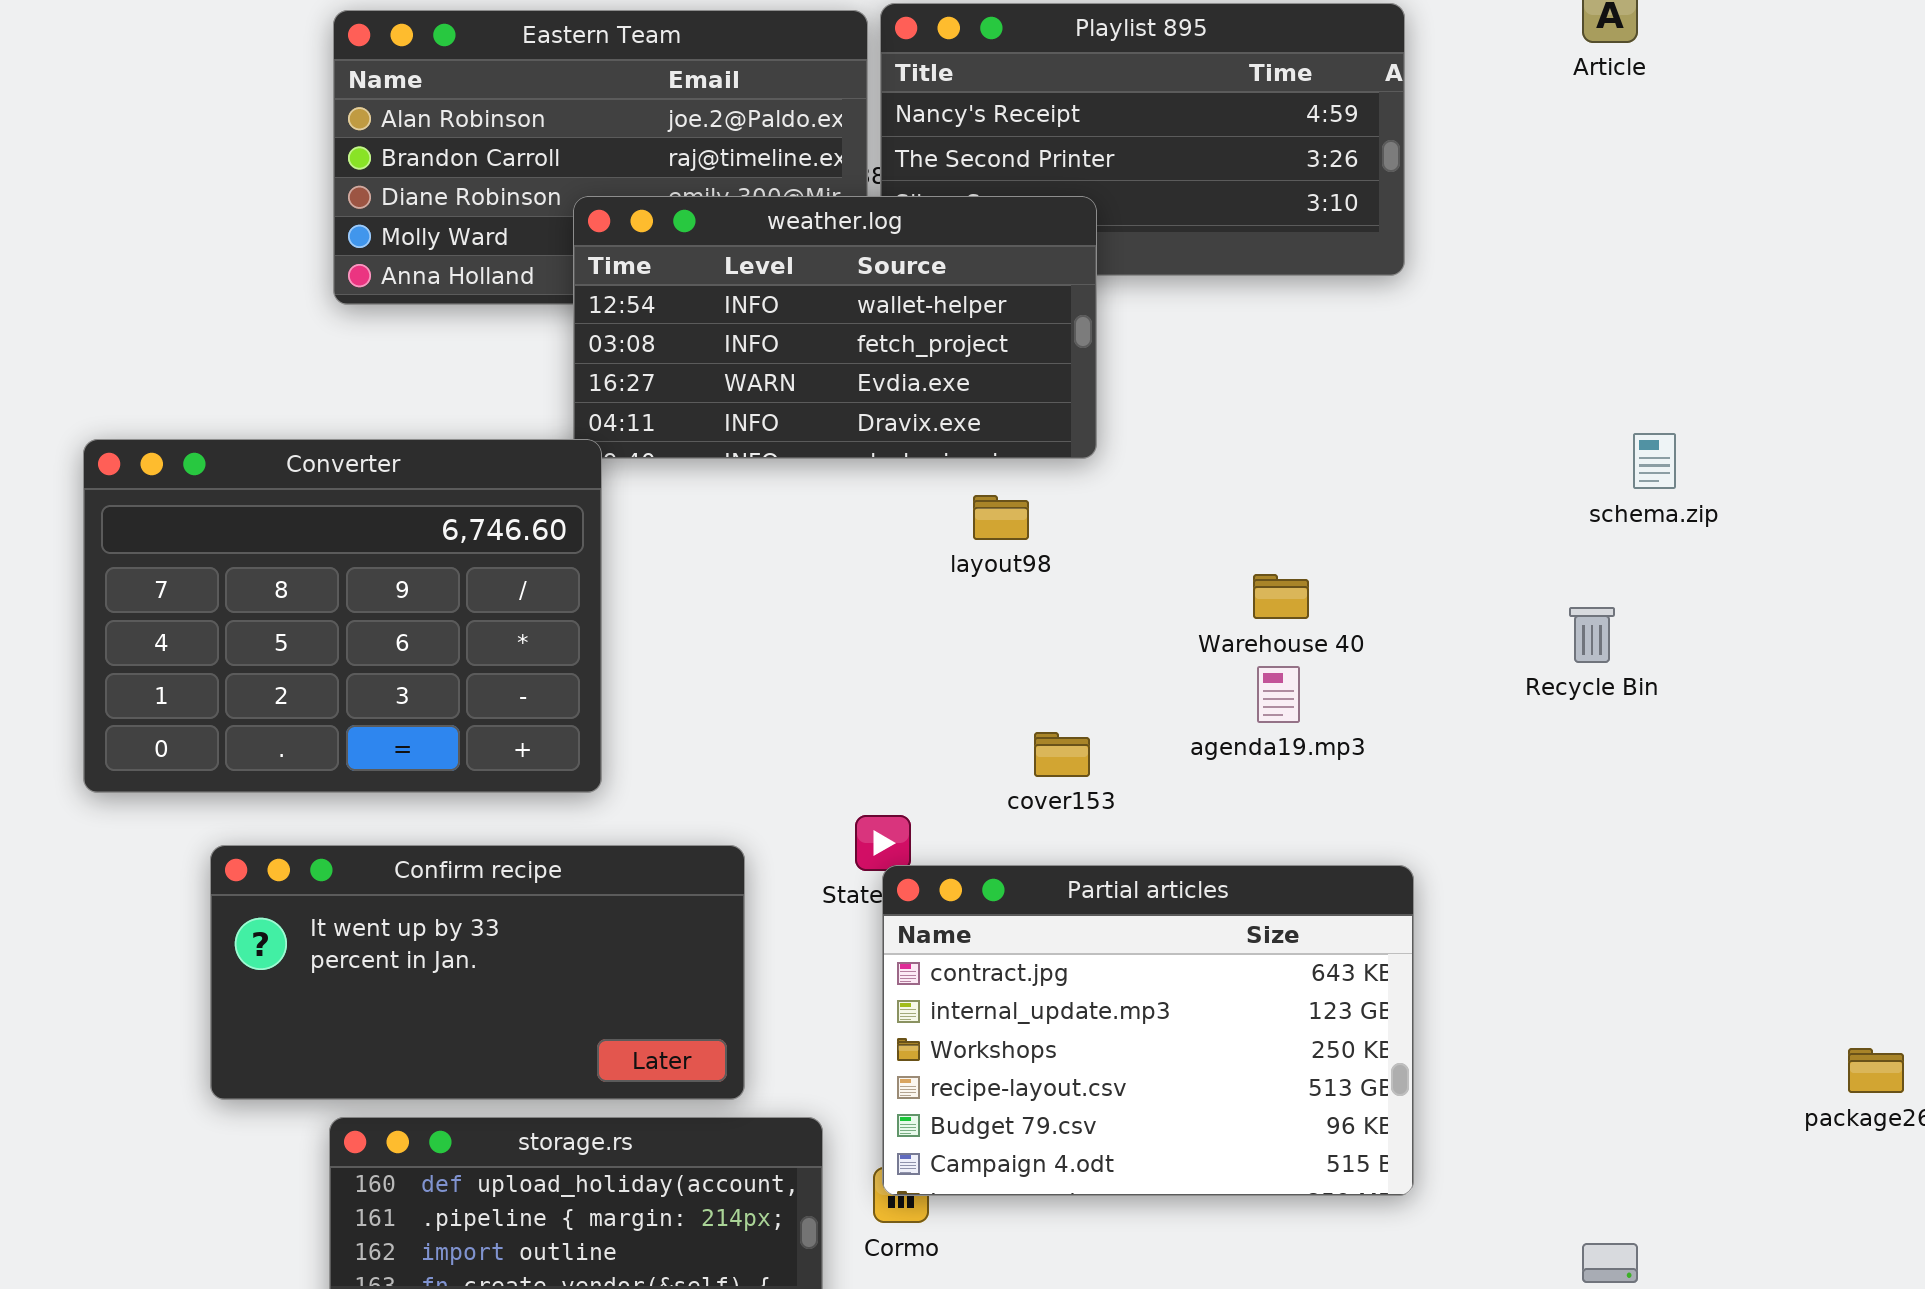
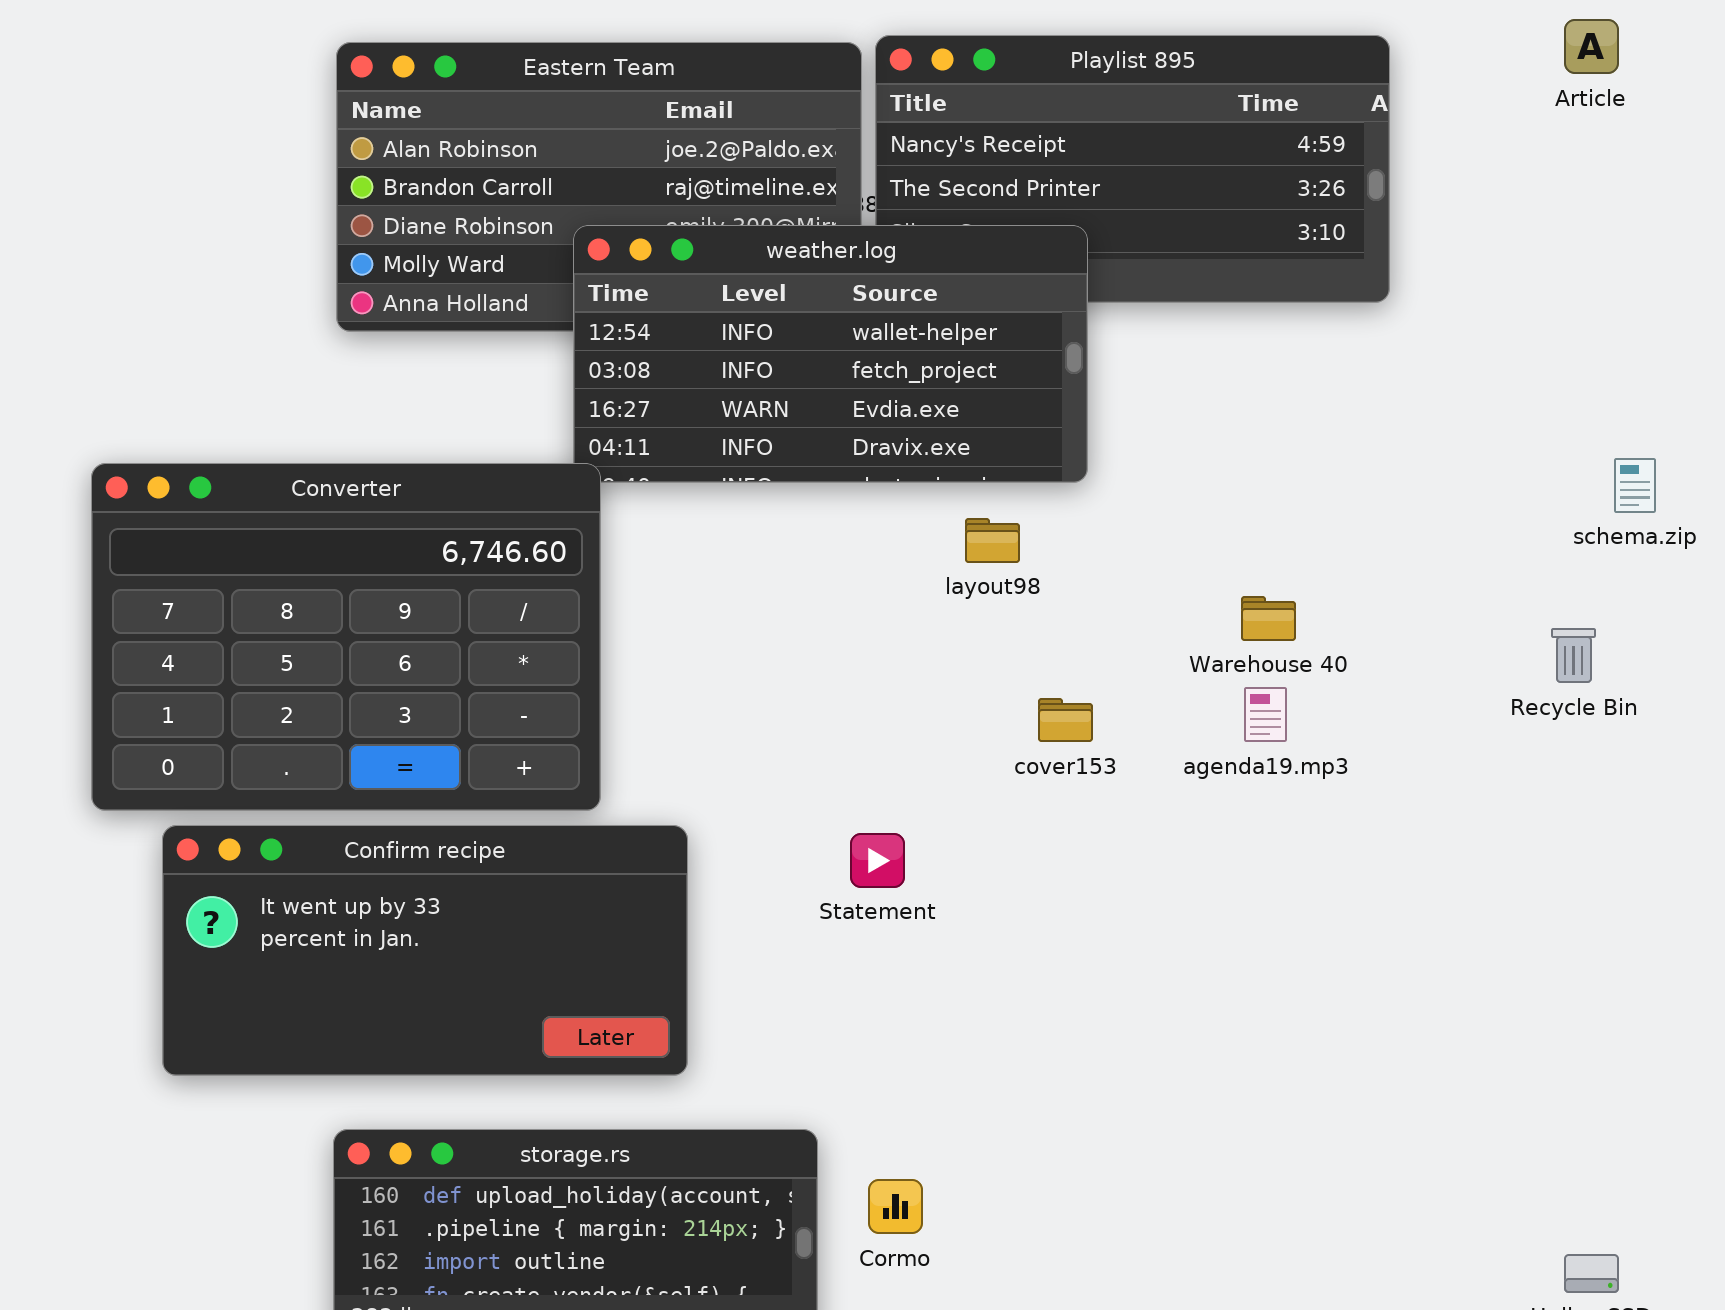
cover153: [1034,732,1090,777] -> [1038,698,1093,742], moved
Confirm recipe: [210,845,745,1100] -> [162,825,688,1076], moved
Partial articles: [882,865,1414,1196] -> none, closed

